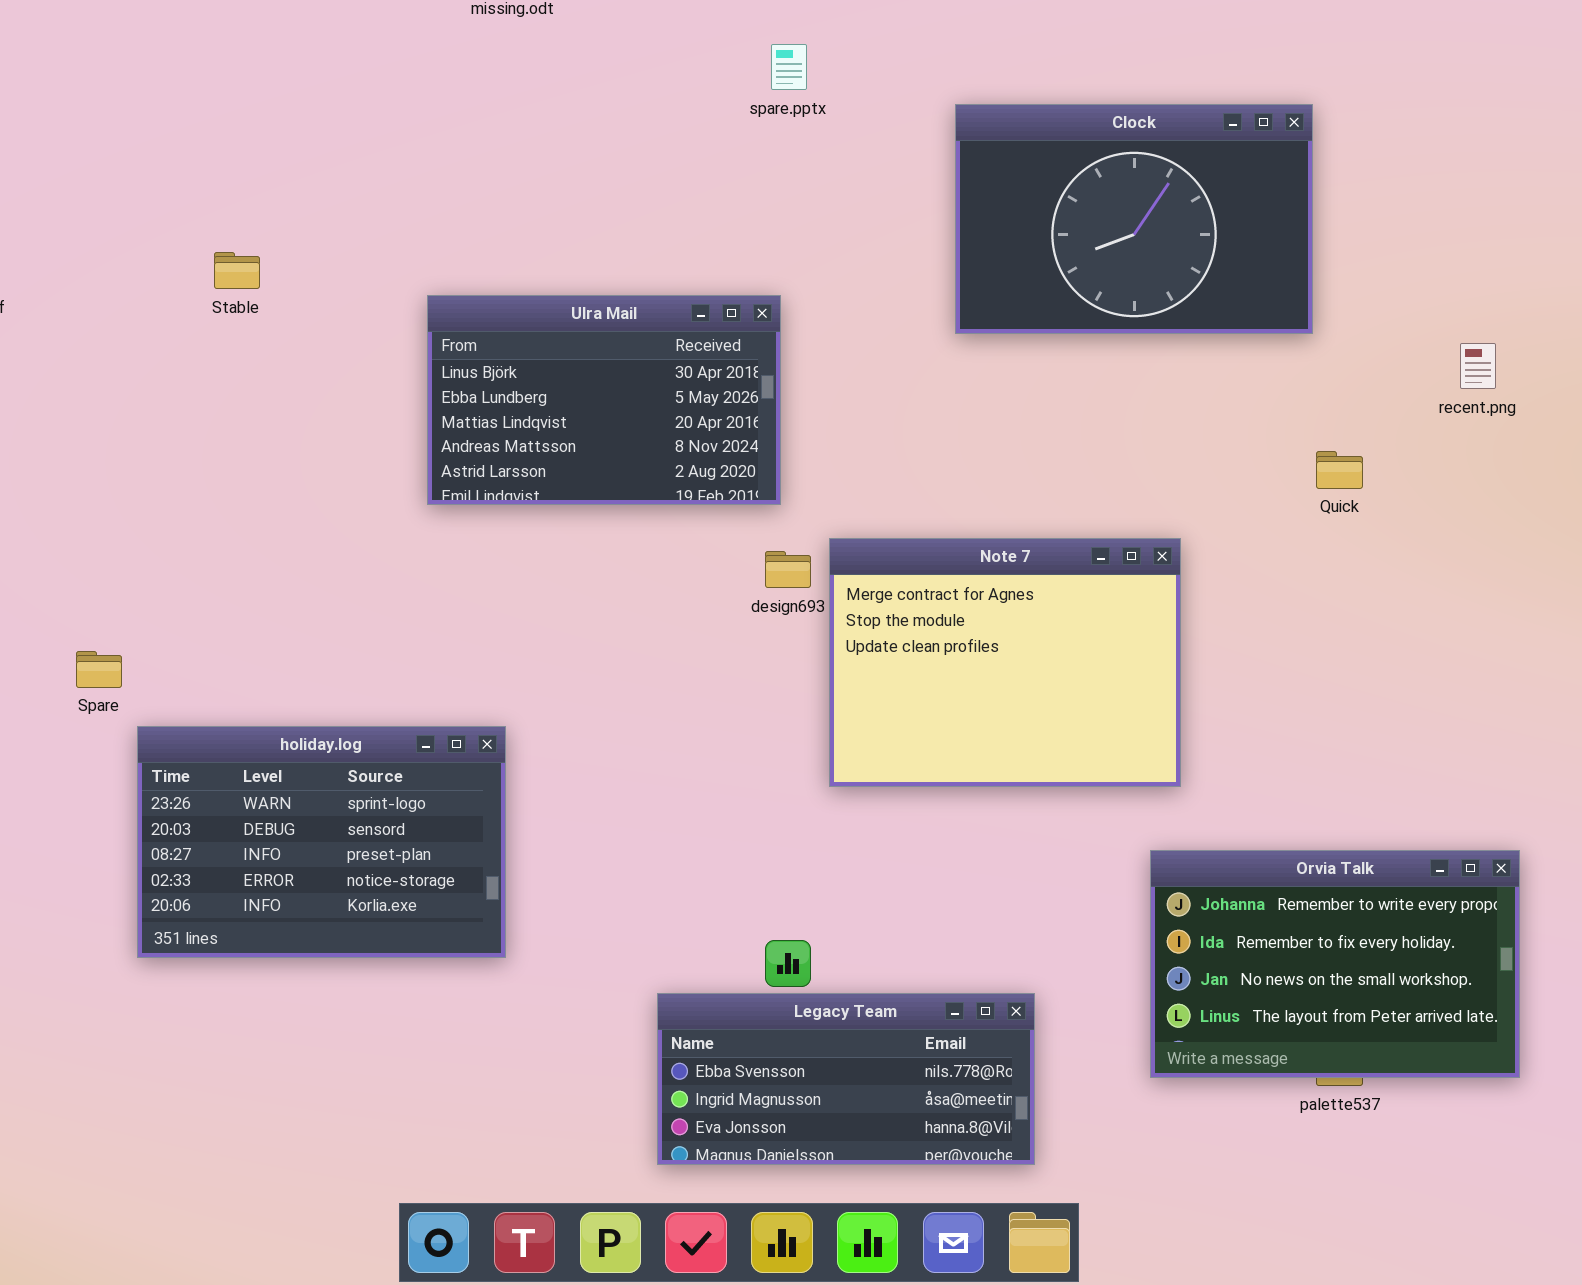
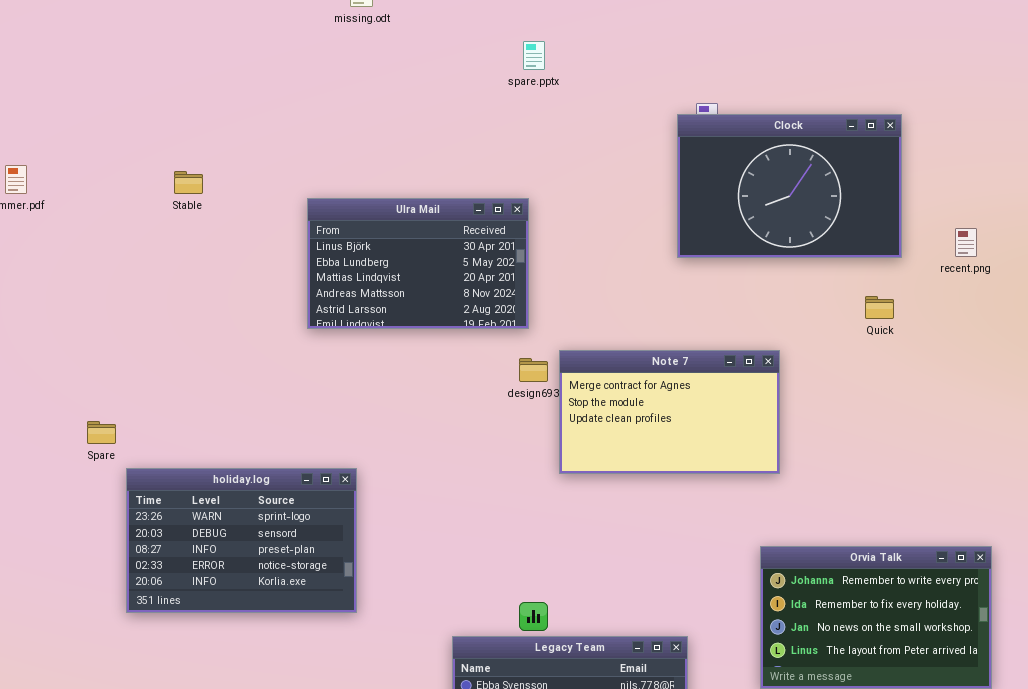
Clock: [955,104,1313,334] -> [677,114,902,258], moved
Note 7: [829,538,1181,787] -> [559,350,780,474], resized

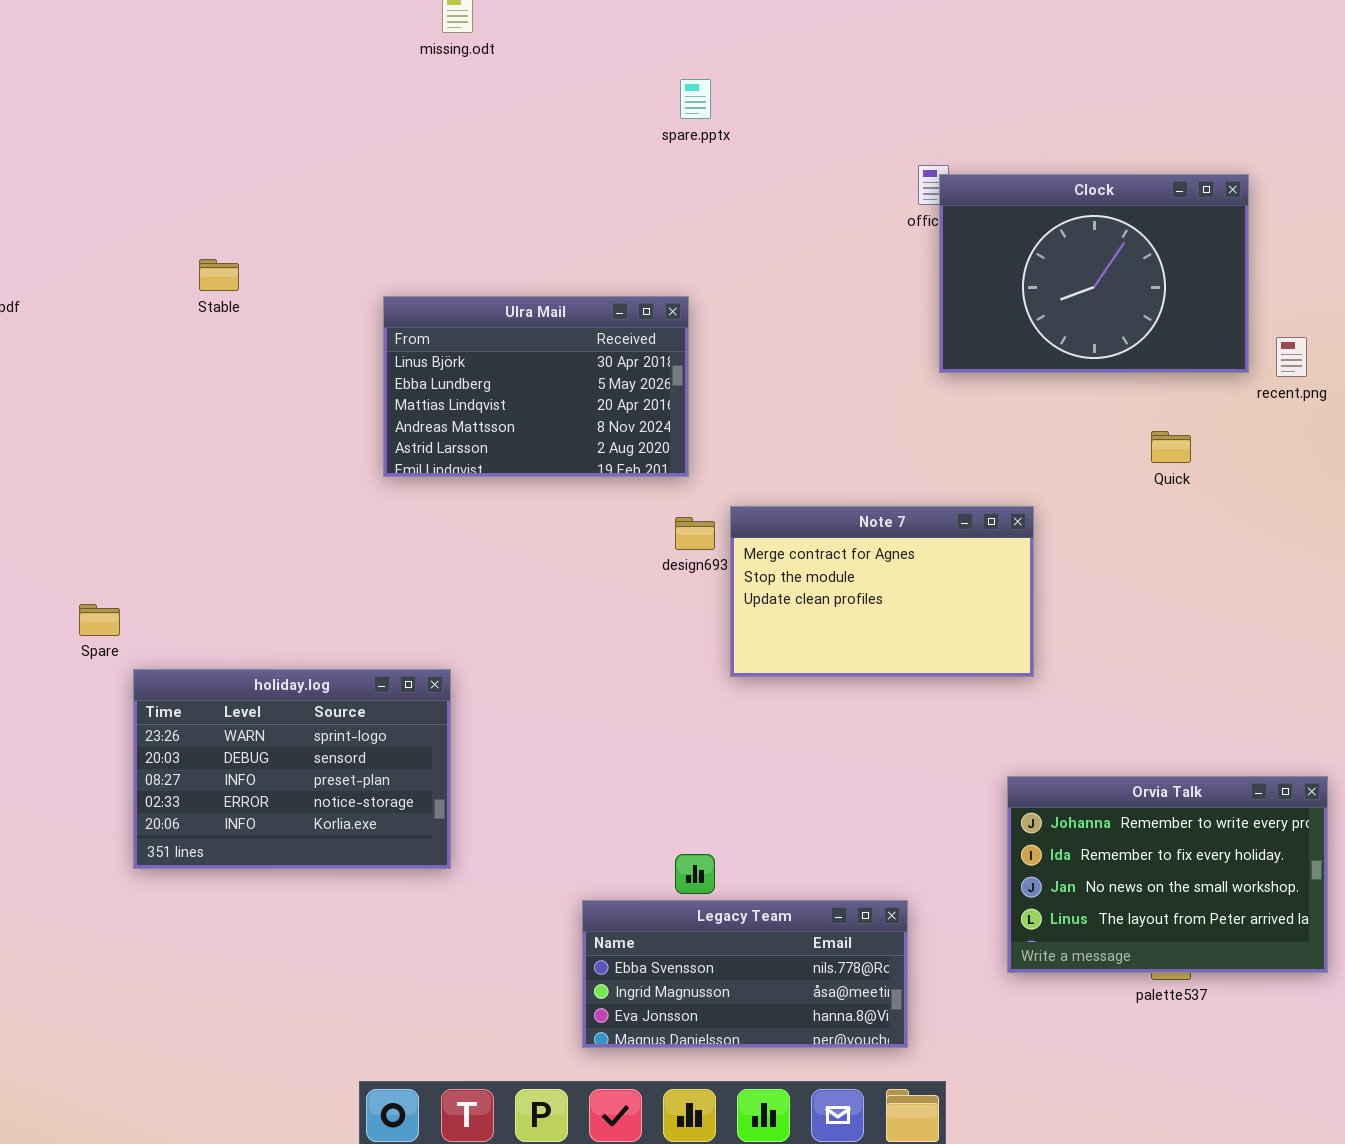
Clock: [677,114,902,258] -> [939,174,1249,373], moved

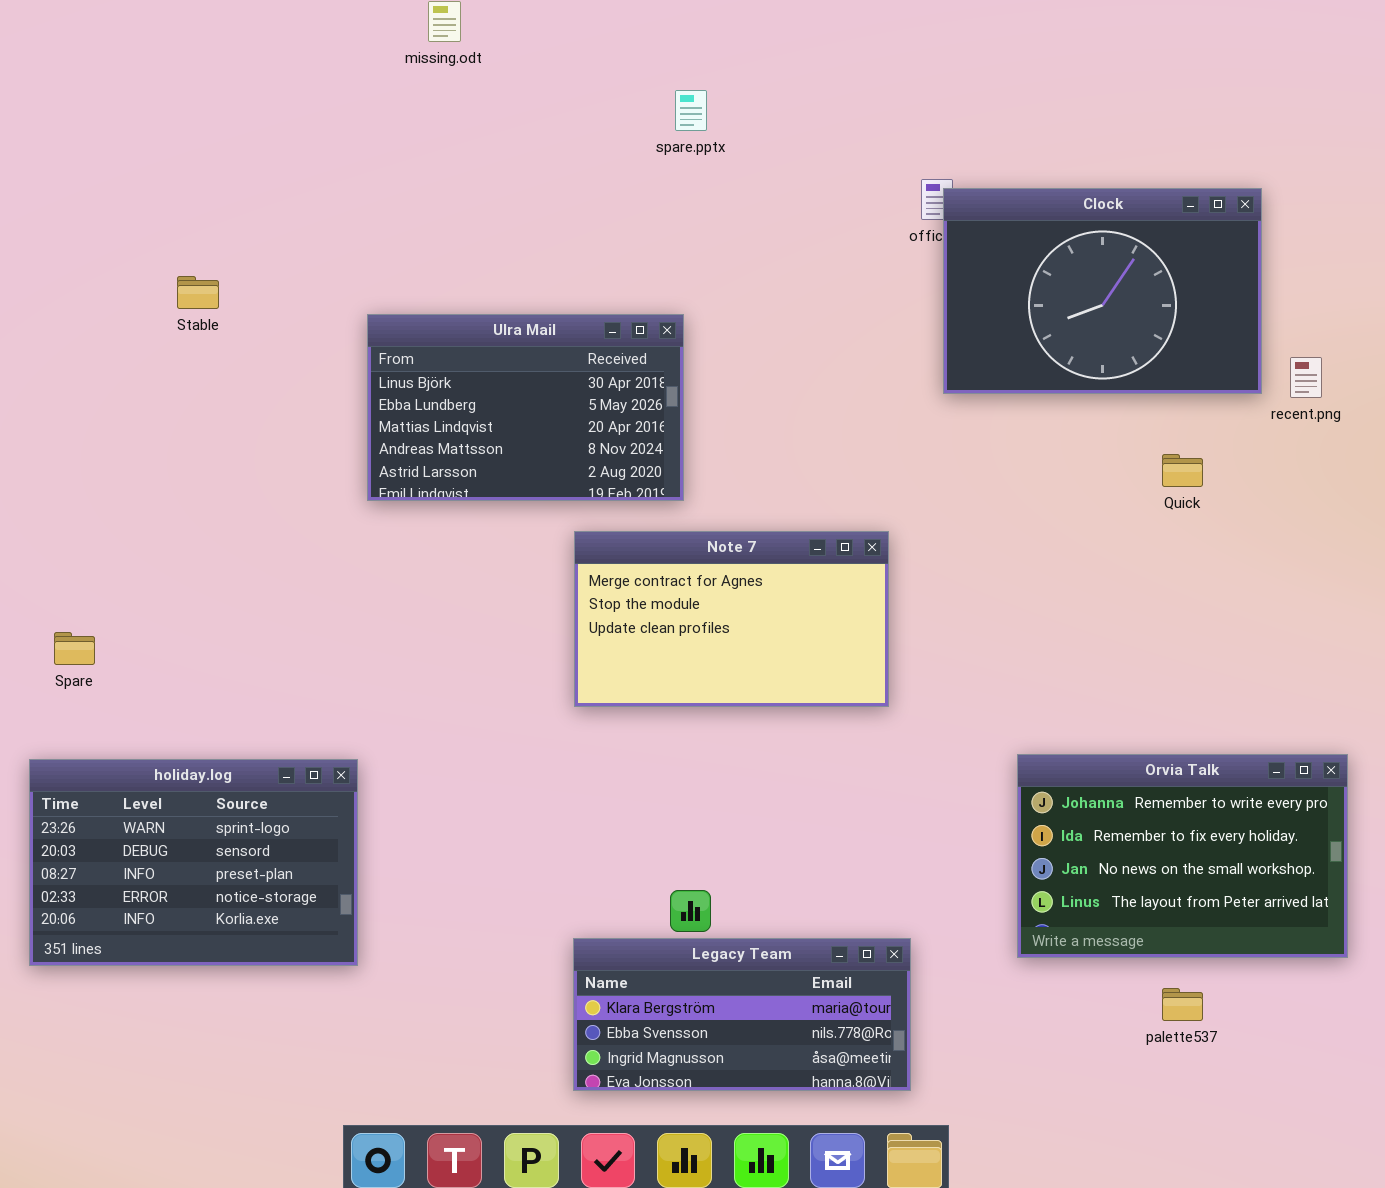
Note 7: [730,506,1034,677] -> [574,531,889,707], moved
holiday.log: [133,669,451,869] -> [29,759,358,966], moved
Orvia Talk: [1007,776,1328,973] -> [1017,754,1348,958], moved
Legacy Team: [582,900,908,1048] -> [573,938,911,1091], scrolled up 1 row

